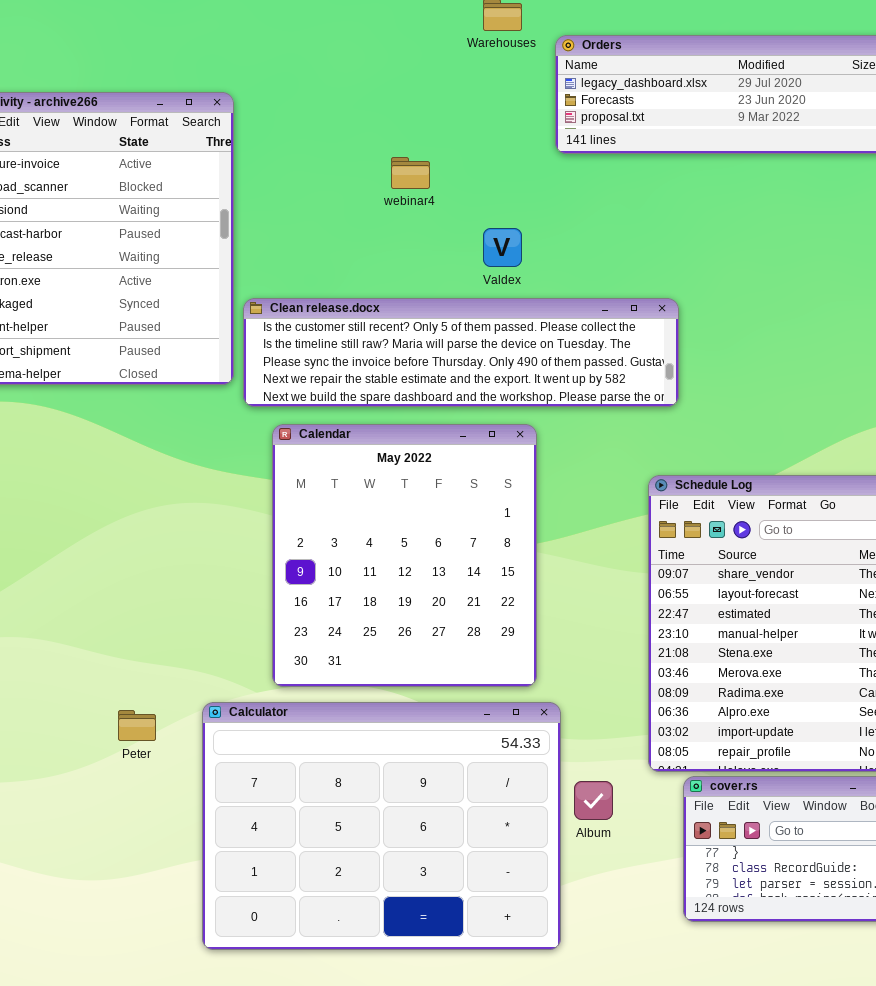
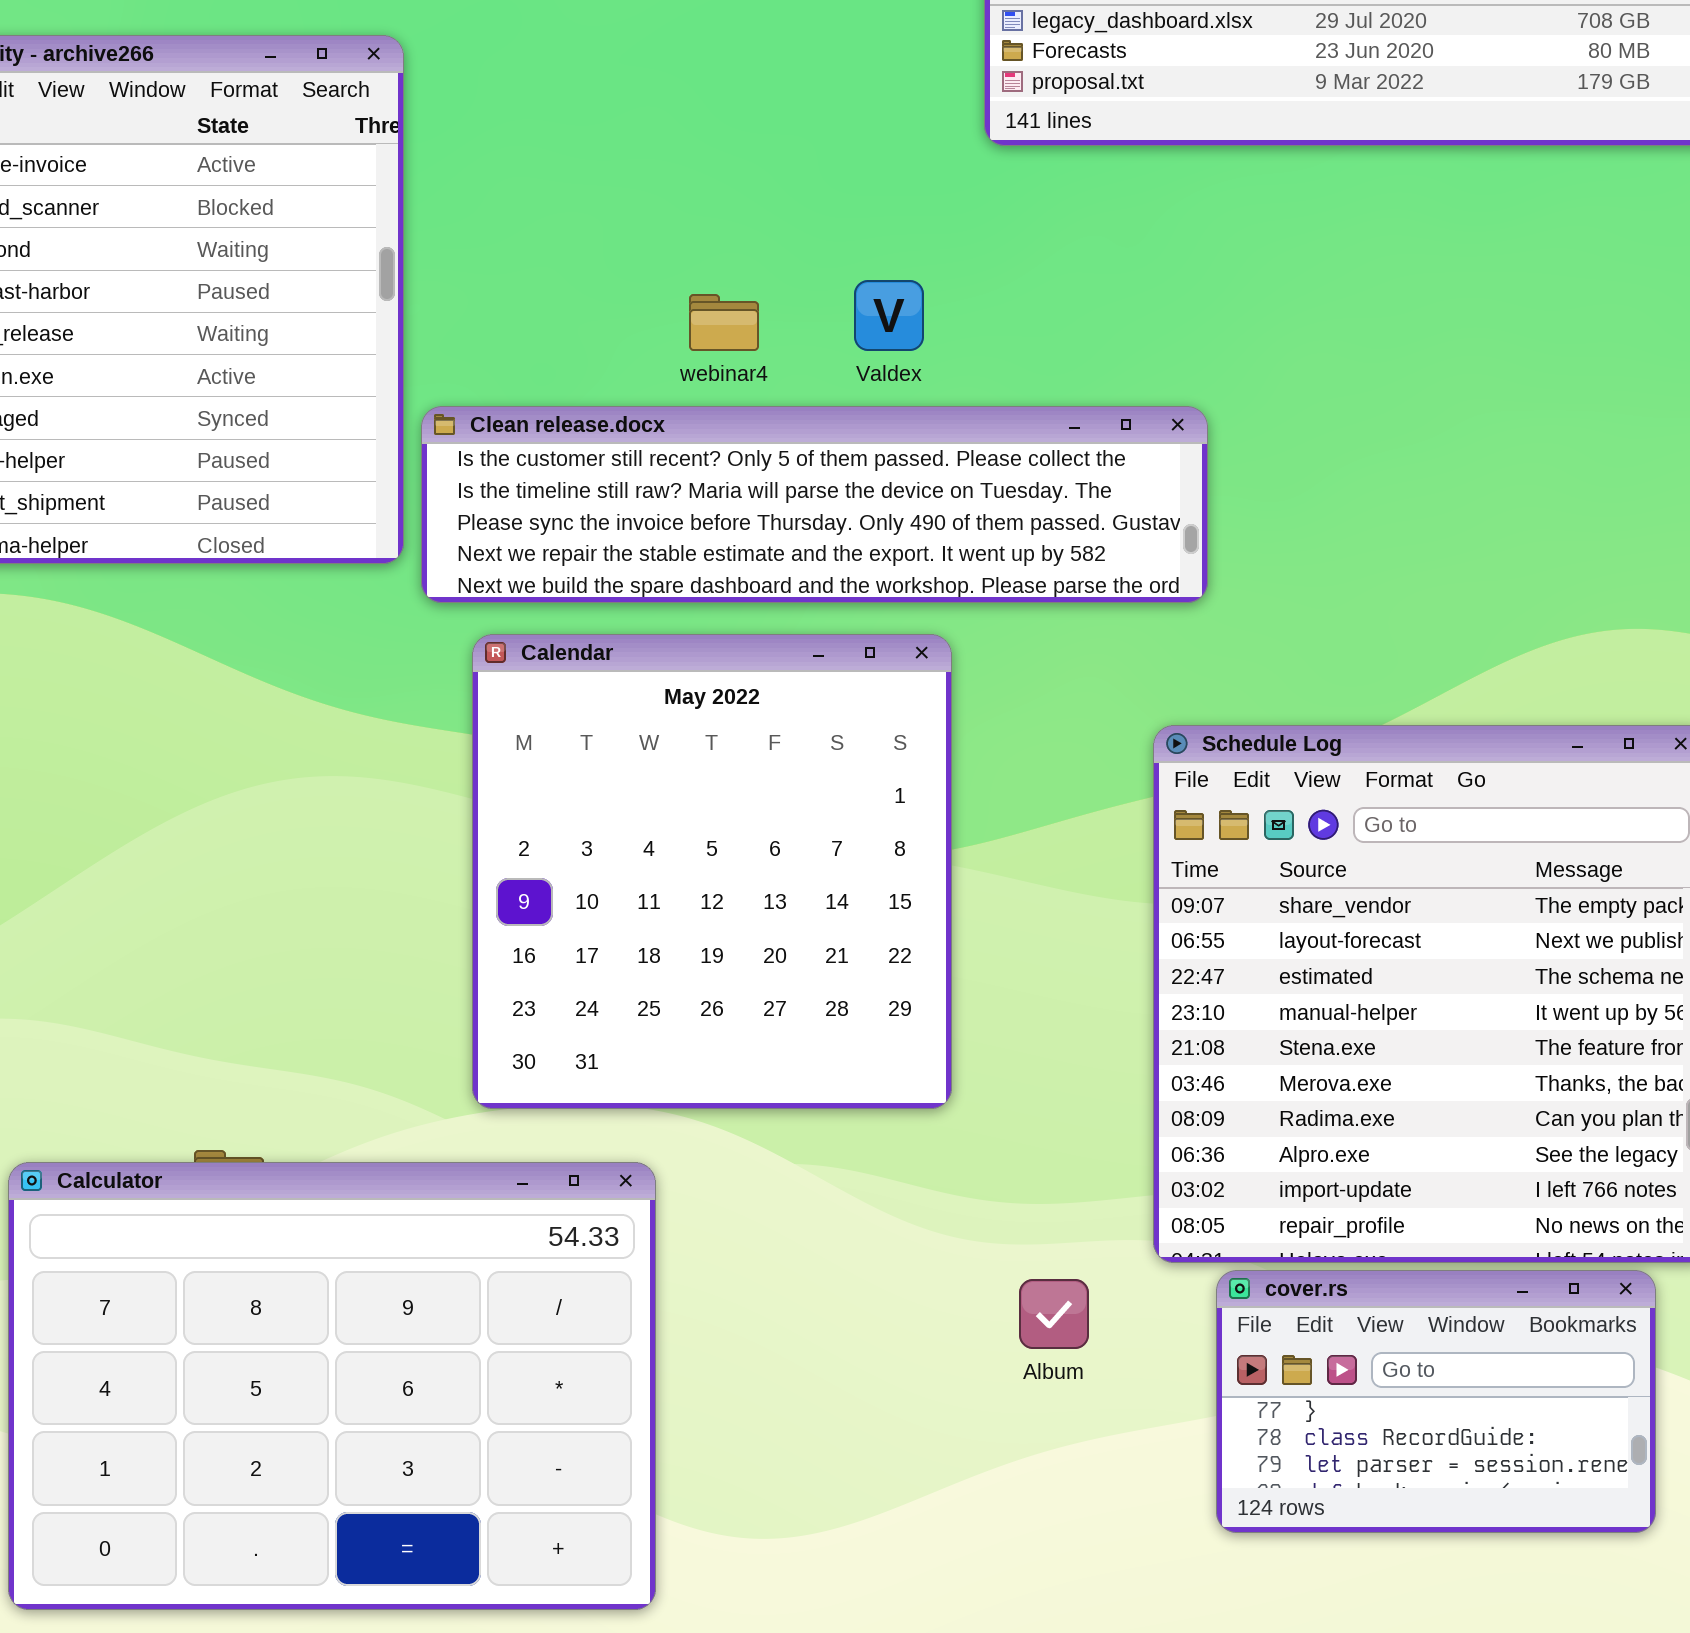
webinar4: [391,157,430,189] -> [689,294,759,351], moved
Calculator: [202,702,561,950] -> [8,1162,656,1610], moved

